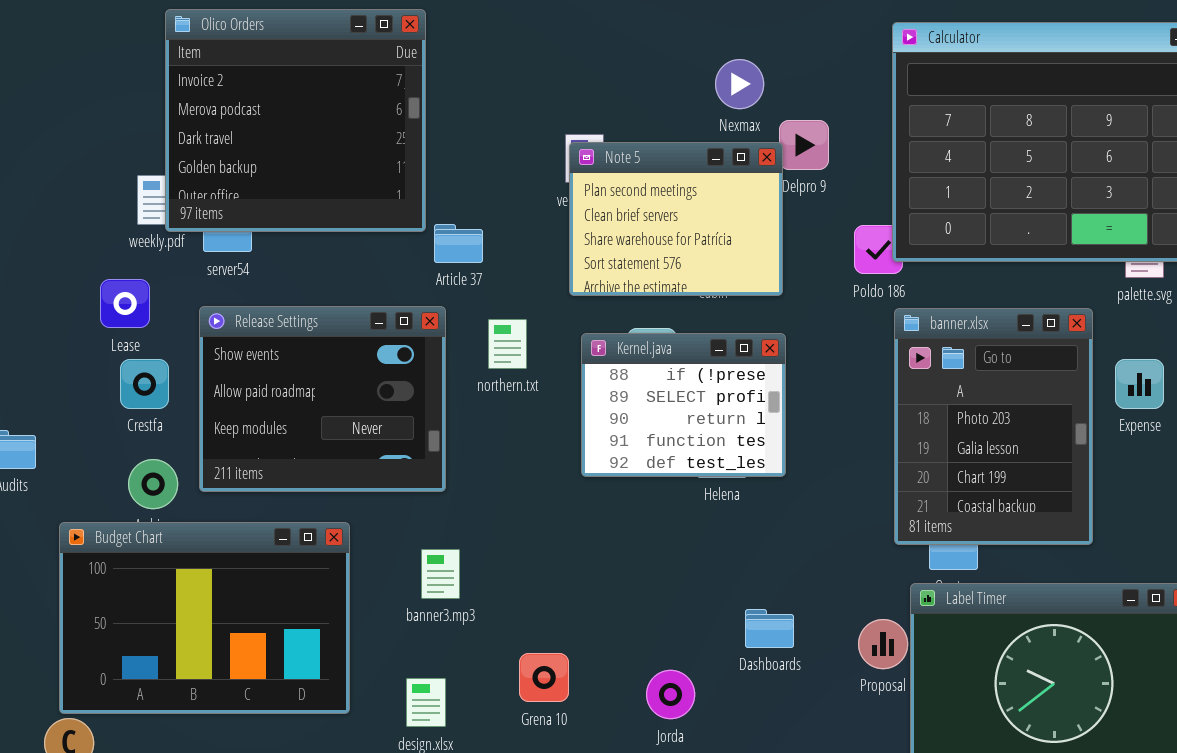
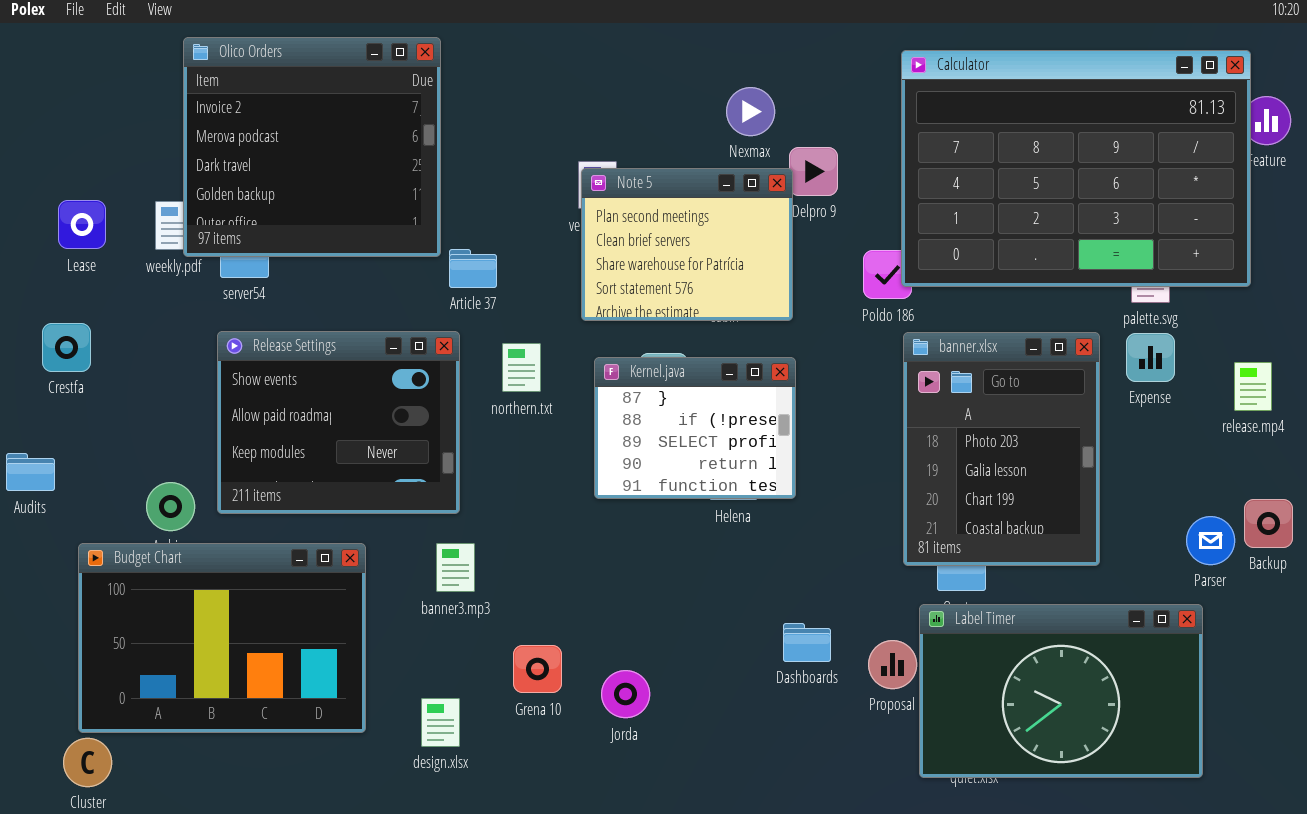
Lease: [100,279,150,328] -> [58,200,106,249], moved
Kernel.java: [581,333,786,477] -> [594,357,796,499], scrolled up 1 row
Crestfa: [120,359,169,409] -> [42,323,91,372], moved
Expense: [1115,359,1164,409] -> [1126,333,1175,382], moved
banner3.mp3: [421,549,460,599] -> [436,543,475,592], moved
Dashboards: [745,609,794,648] -> [783,623,831,662], moved
Grena 10: [519,653,569,702] -> [513,645,562,693], moved
Jorda: [646,670,695,719] -> [601,670,650,718], moved

